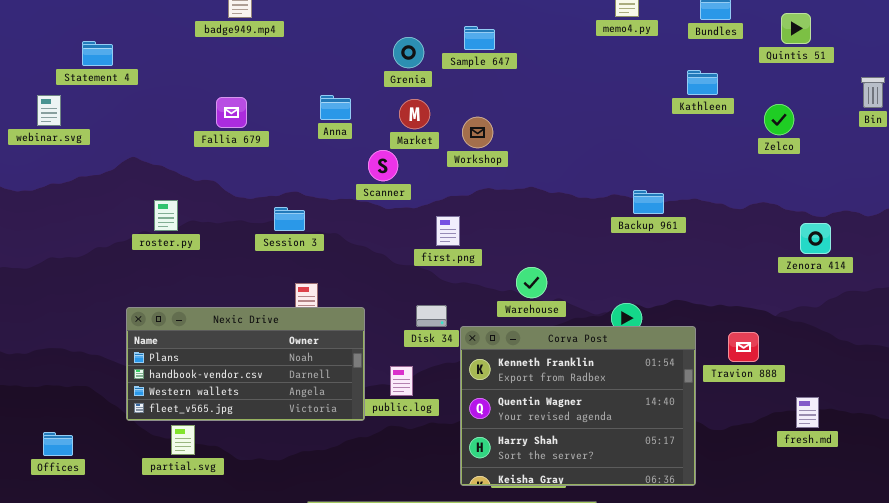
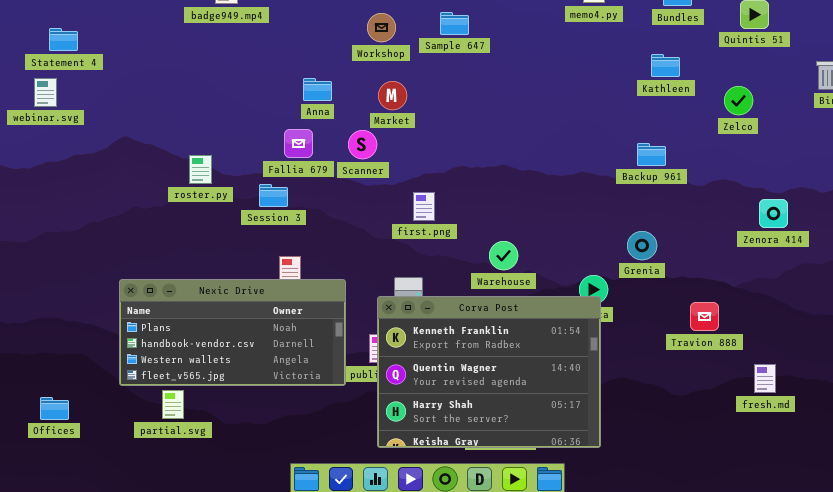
Grenia: [393,37,424,68] -> [627,231,657,260], moved
Statement 4: [82,41,113,66] -> [49,28,78,51], moved
Fallia 679: [216,97,247,128] -> [284,129,313,158], moved
Workshop: [462,117,493,148] -> [367,13,396,42], moved
Backup 961: [633,190,664,214] -> [637,143,666,166], moved
roster.py: [154,200,178,231] -> [189,155,212,184], moved
Corva Post: [460,326,696,486] -> [377,296,601,448], moved

